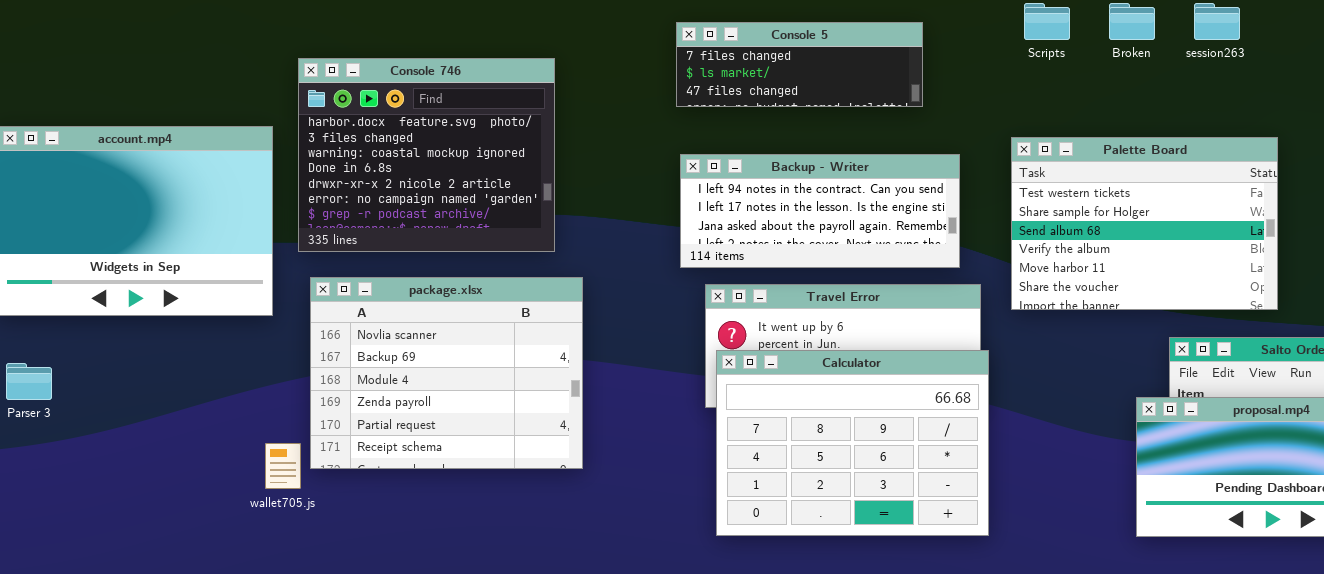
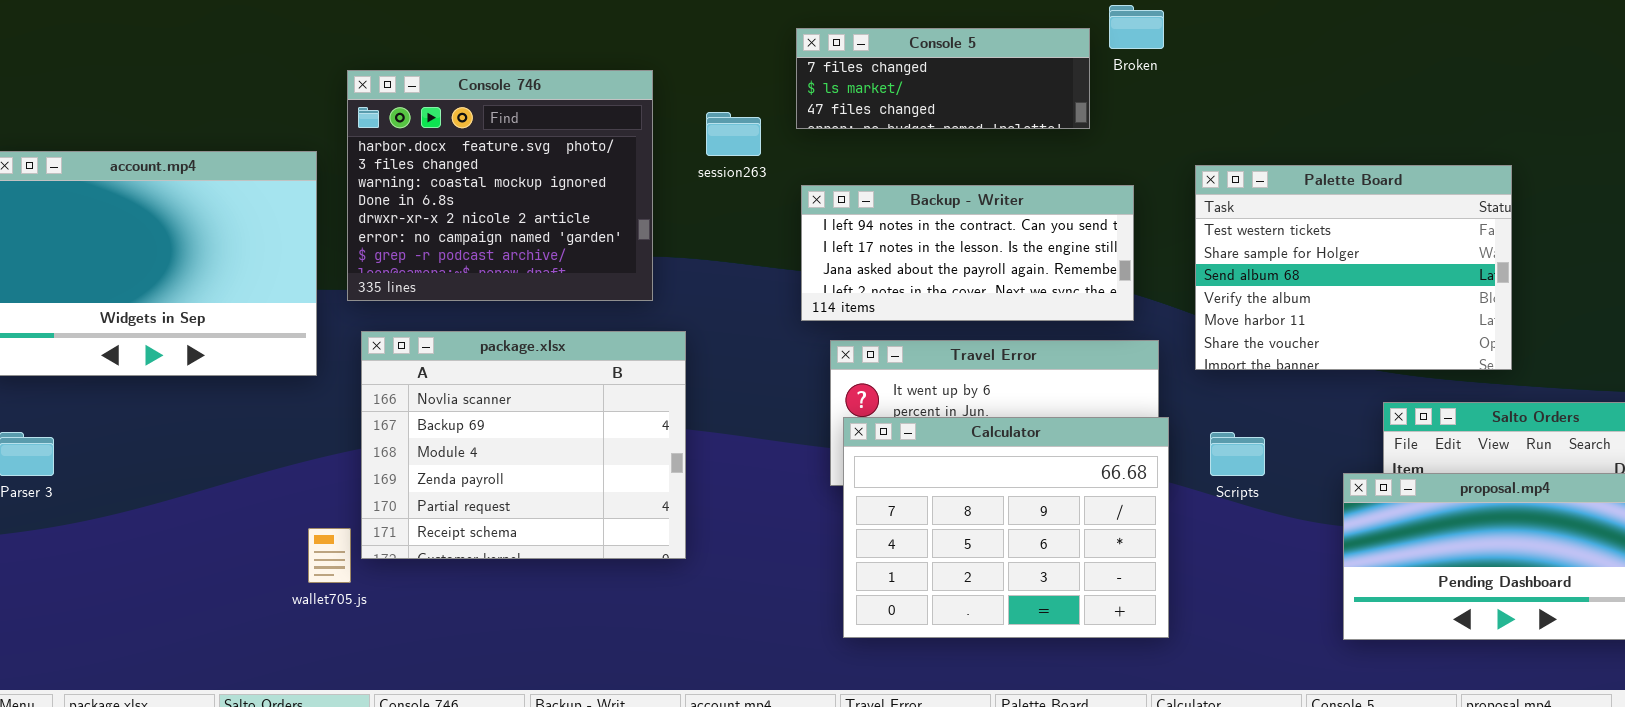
Scripts: [1024,3,1070,40] -> [1210,432,1265,476], moved
Broken: [1109,3,1155,40] -> [1109,5,1164,49], moved
session263: [1194,3,1240,40] -> [706,112,761,156], moved

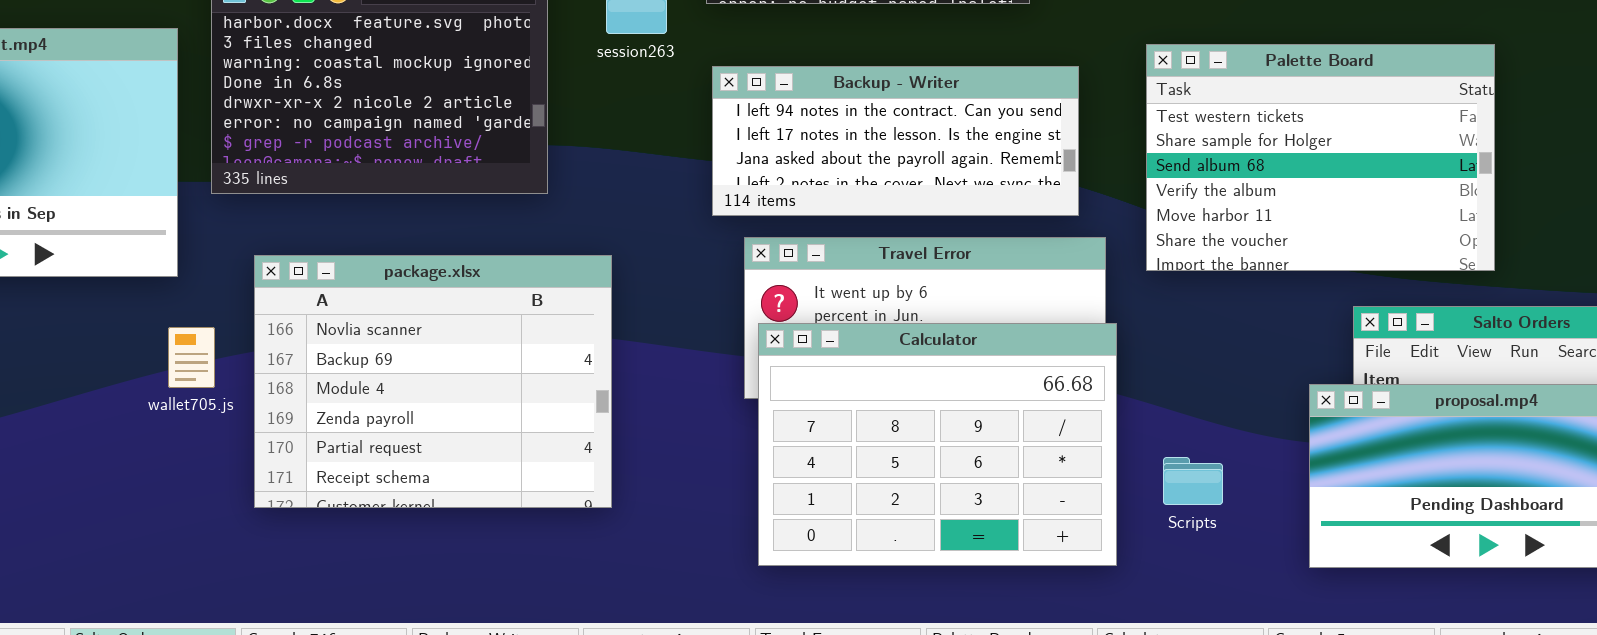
package.xlsx: [361,331,686,559] -> [254,255,612,508], moved
Scripts: [1210,432,1265,476] -> [1163,457,1223,505], moved
wallet705.js: [308,528,351,583] -> [168,327,215,388], moved

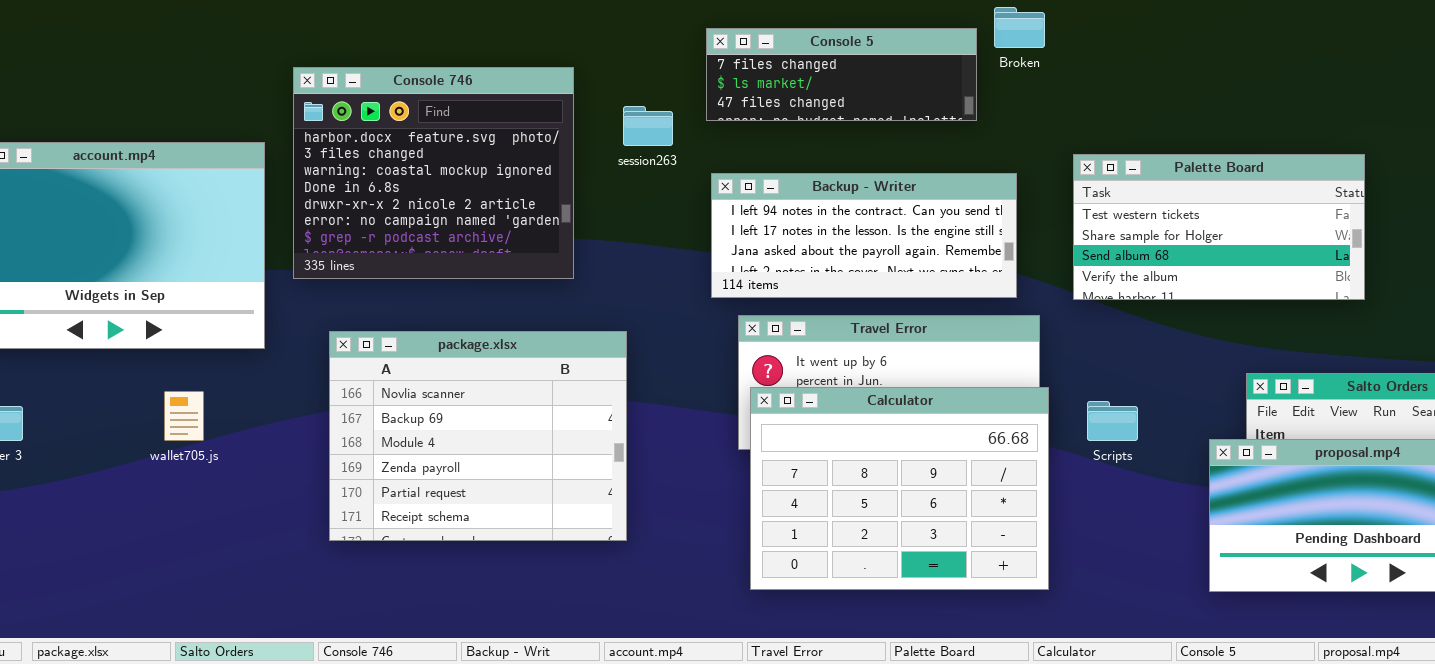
Palette Board: [1146,44,1495,271] -> [1073,154,1365,300], resized
wallet705.js: [168,327,215,388] -> [164,391,204,441], moved
Scripts: [1163,457,1223,505] -> [1087,401,1138,441], moved

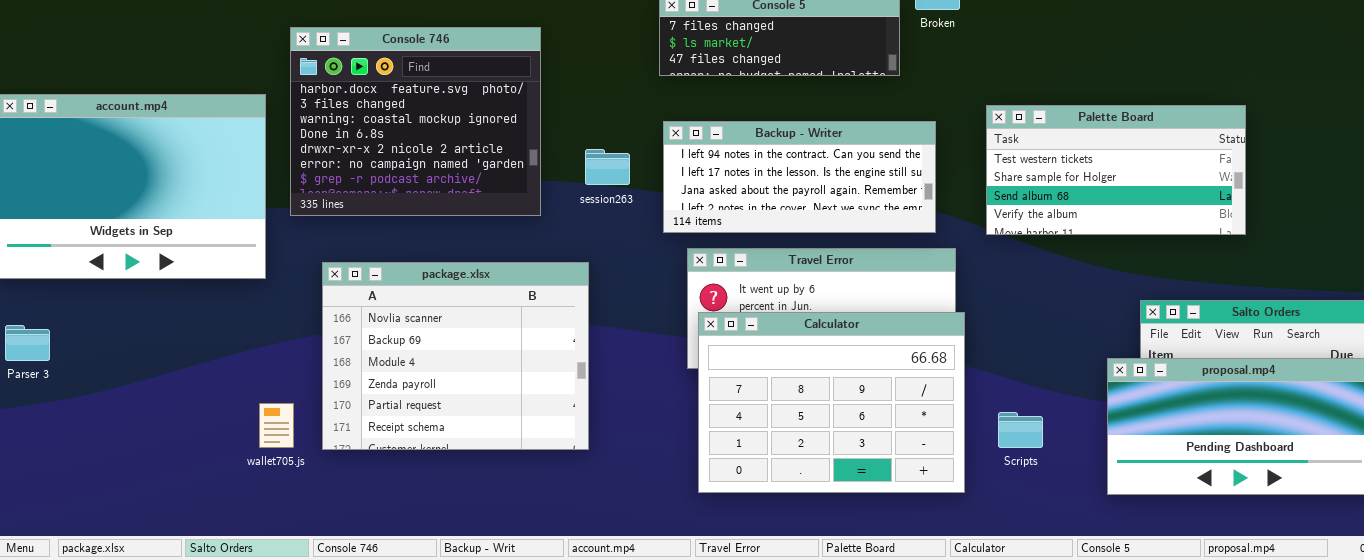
session263: [623,106,673,146] -> [585,149,630,185], moved
wallet705.js: [164,391,204,441] -> [259,403,294,448], moved
Scripts: [1087,401,1138,441] -> [998,412,1043,448], moved

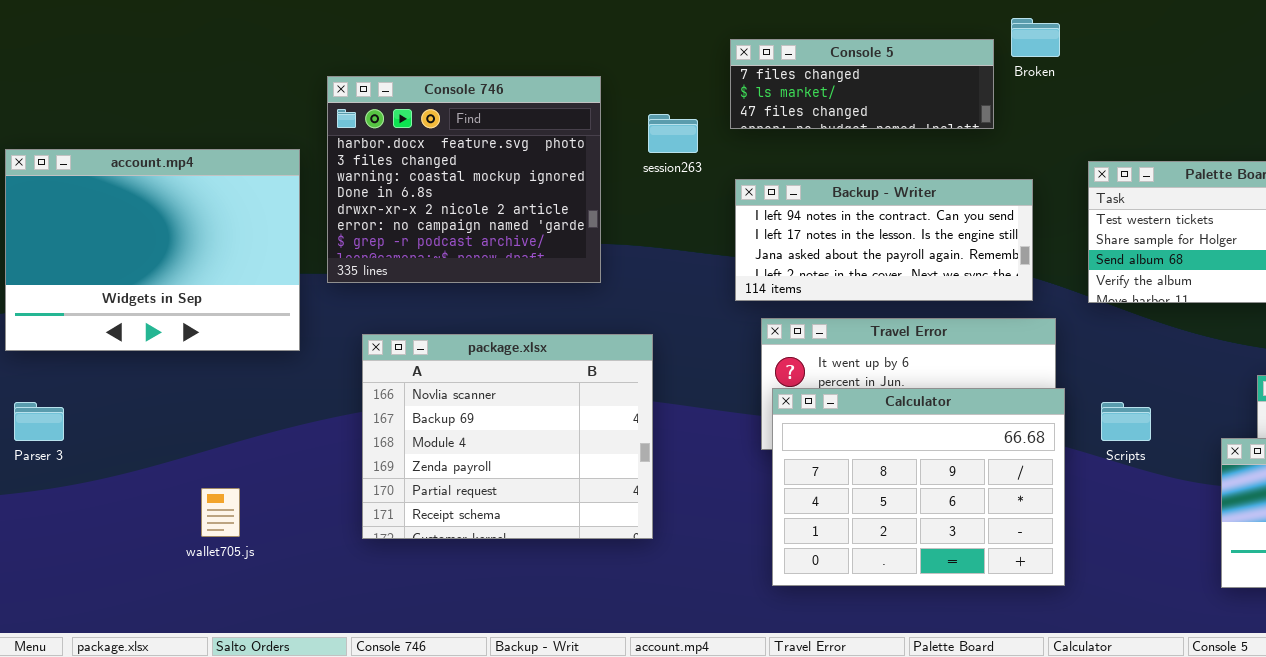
session263: [585,149,630,185] -> [648,114,698,153], moved
wallet705.js: [259,403,294,448] -> [201,488,240,537], moved
Scripts: [998,412,1043,448] -> [1101,402,1151,441], moved

